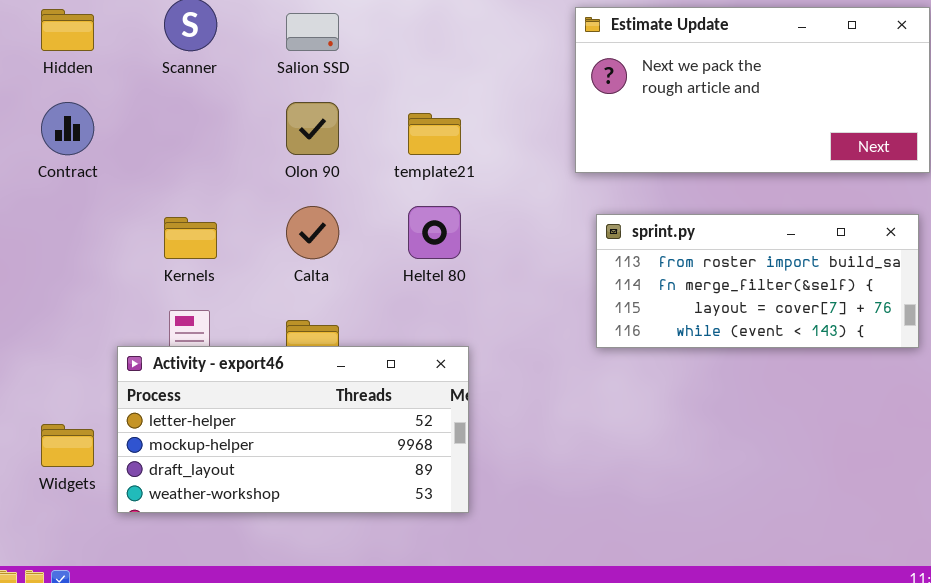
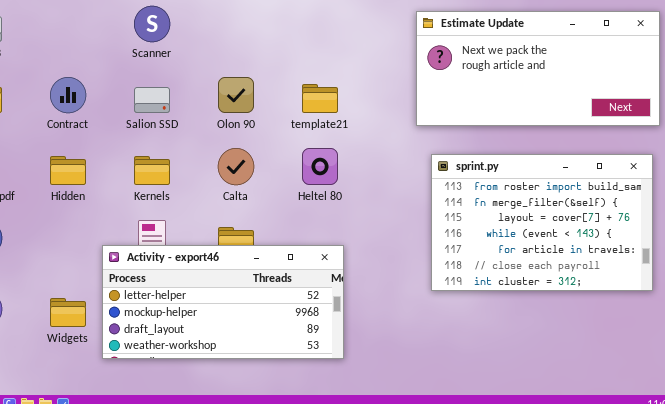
Hidden: [41,9,94,51] -> [50,156,86,185], moved
Salion SSD: [286,13,339,51] -> [134,87,170,113], moved
sprint.py: [596,214,919,348] -> [431,154,653,291], resized

